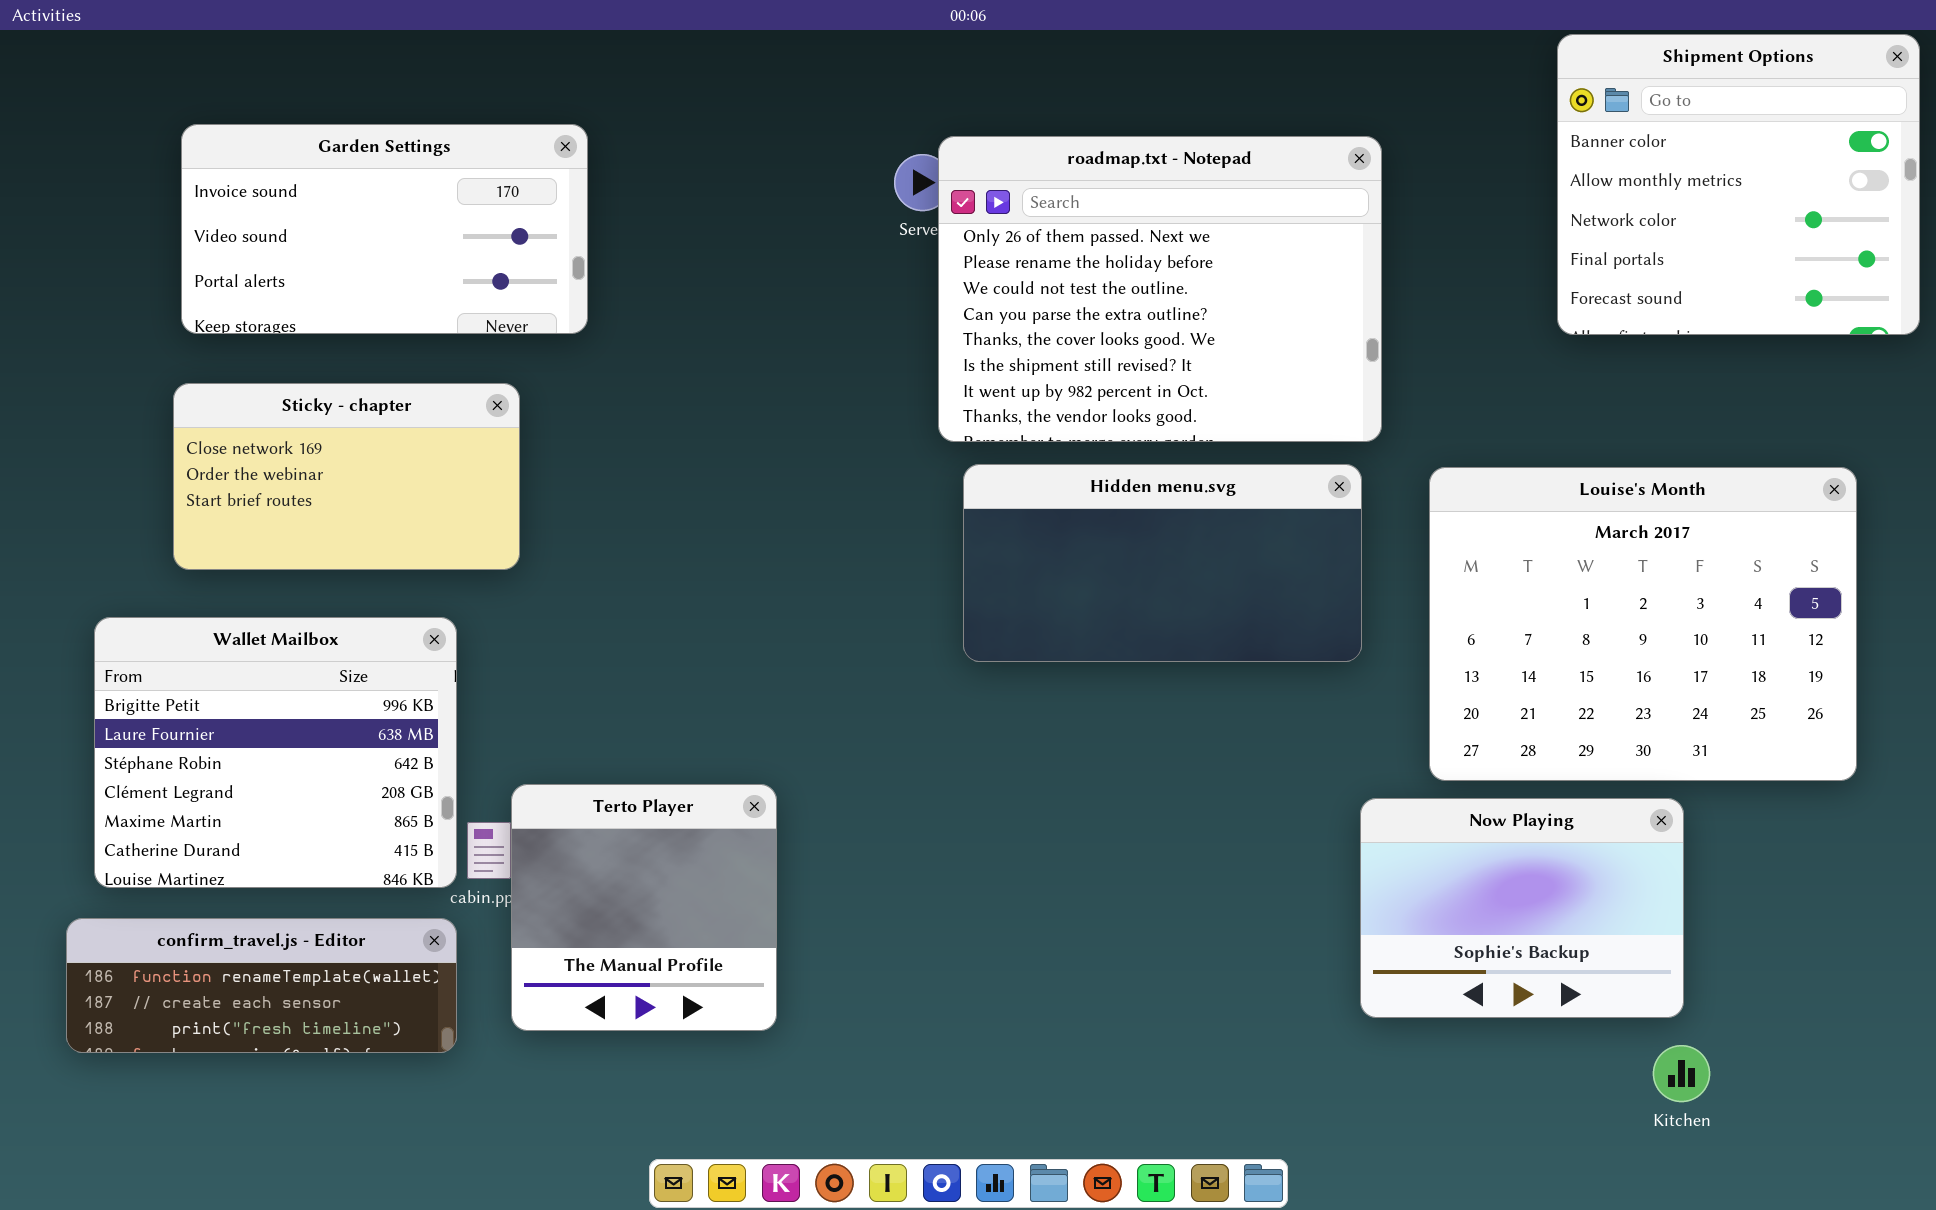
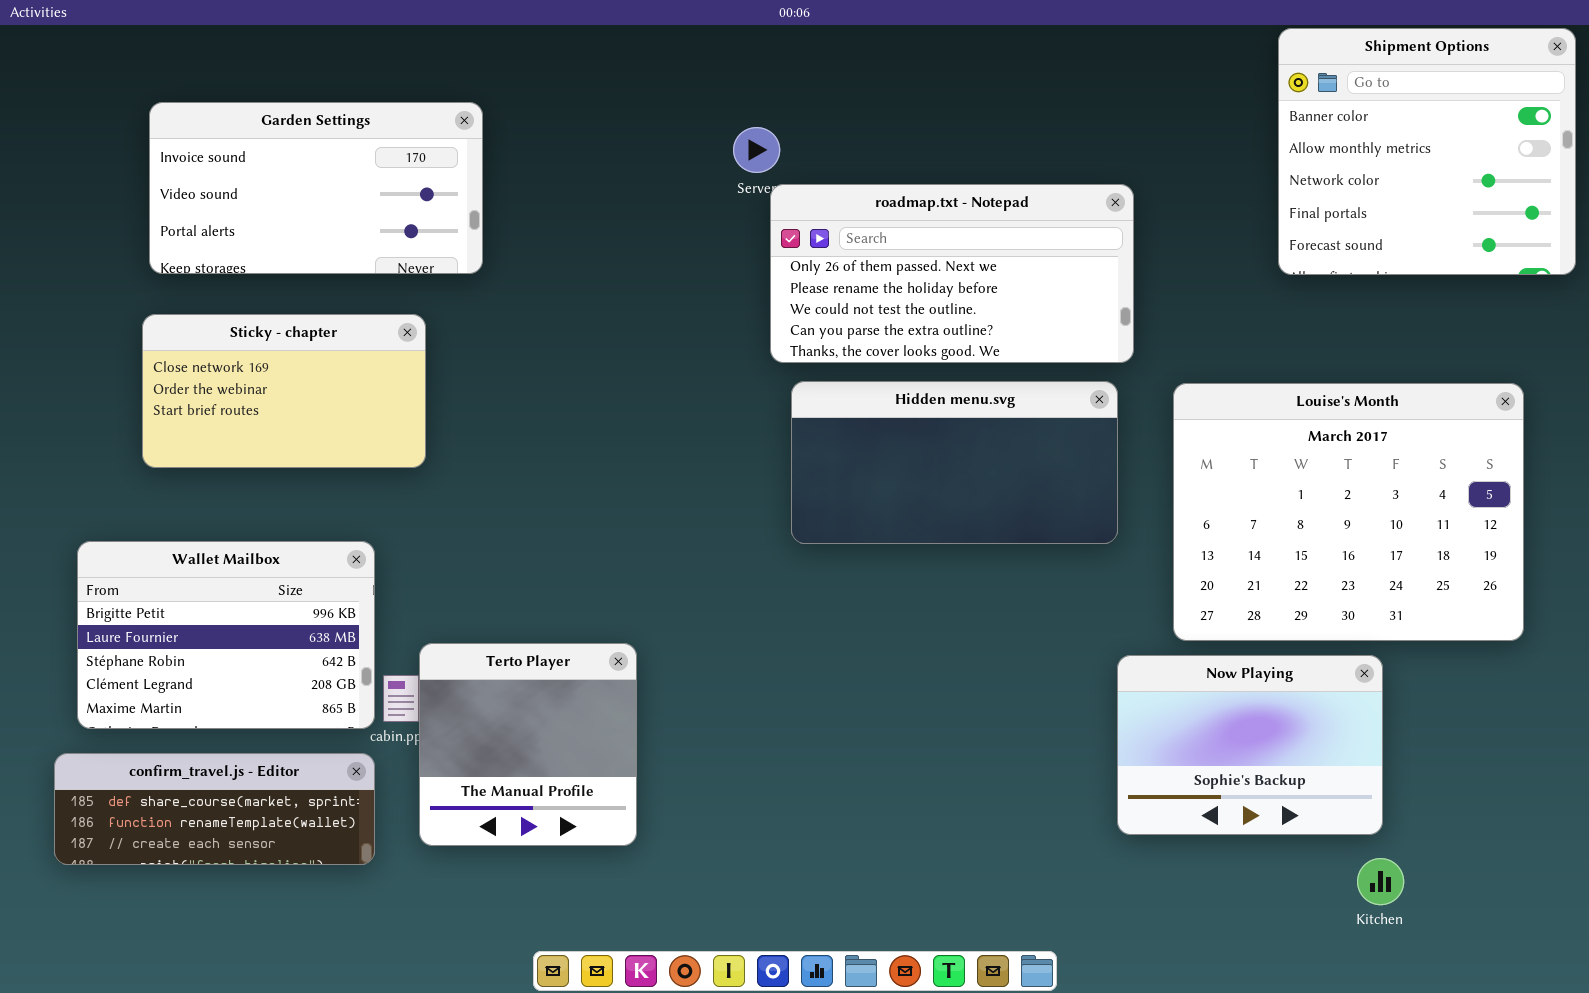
roadmap.txt - Notepad: [938,136,1382,442] -> [770,184,1134,363], resized
Wallet Mailbox: [94,617,457,888] -> [77,541,375,729], resized
confirm_travel.js - Editor: [66,918,457,1053] -> [54,753,375,865], scrolled up 1 row

